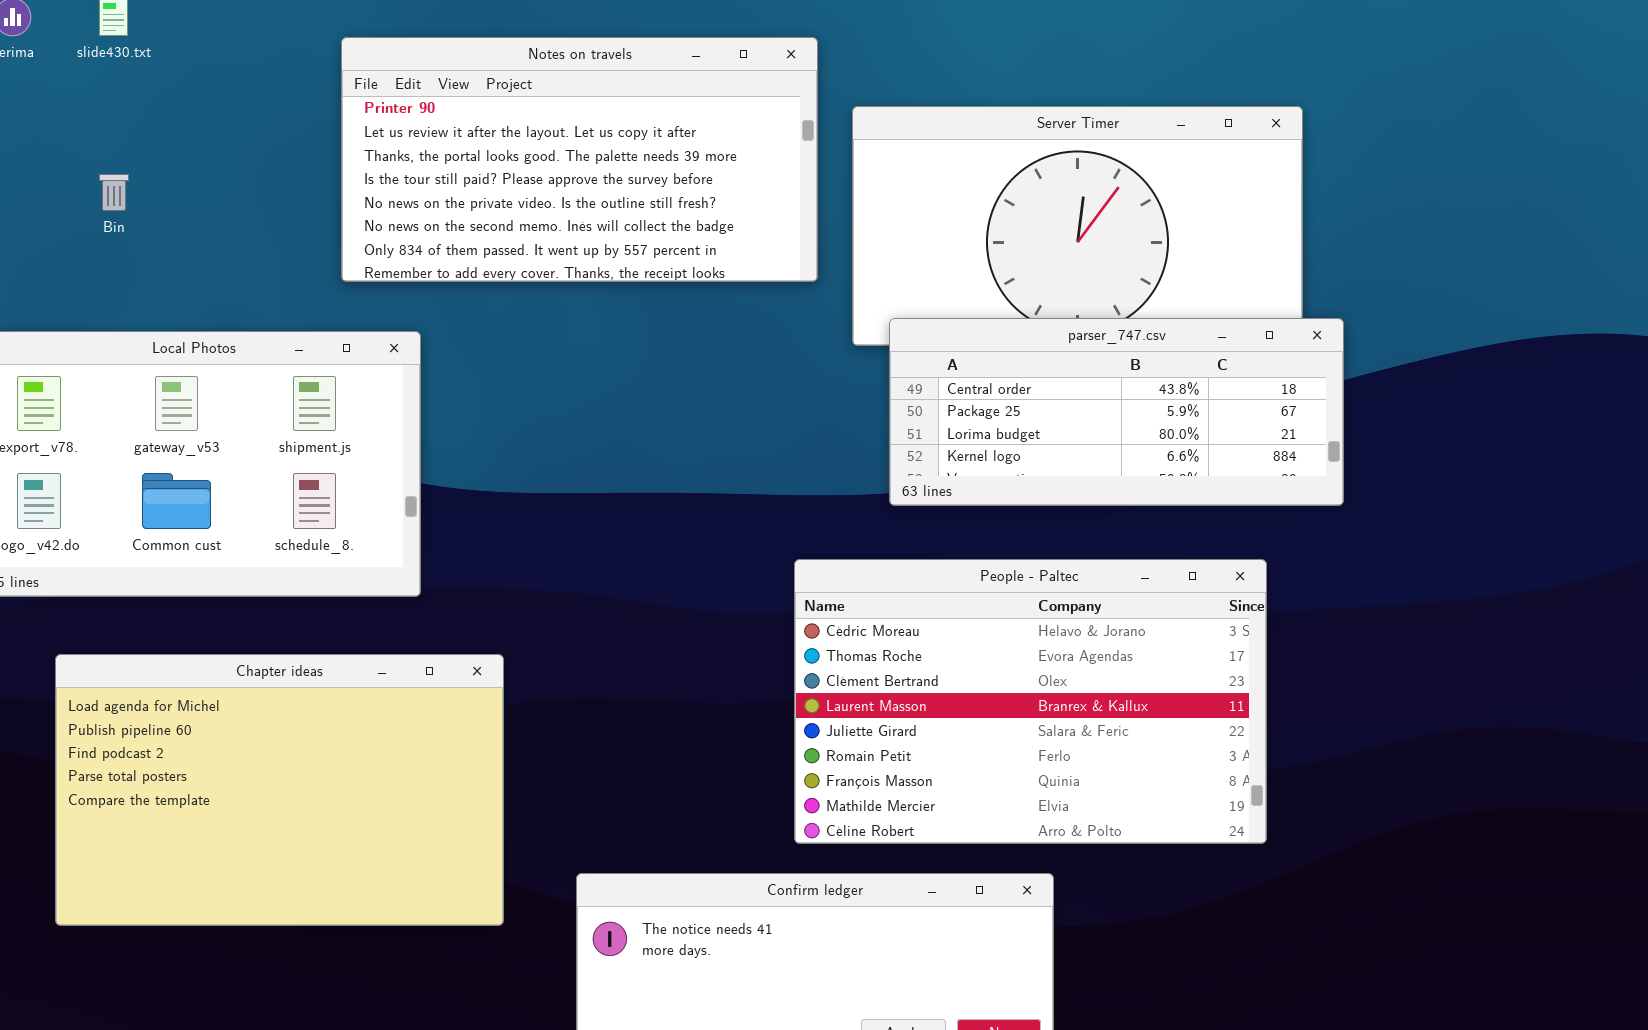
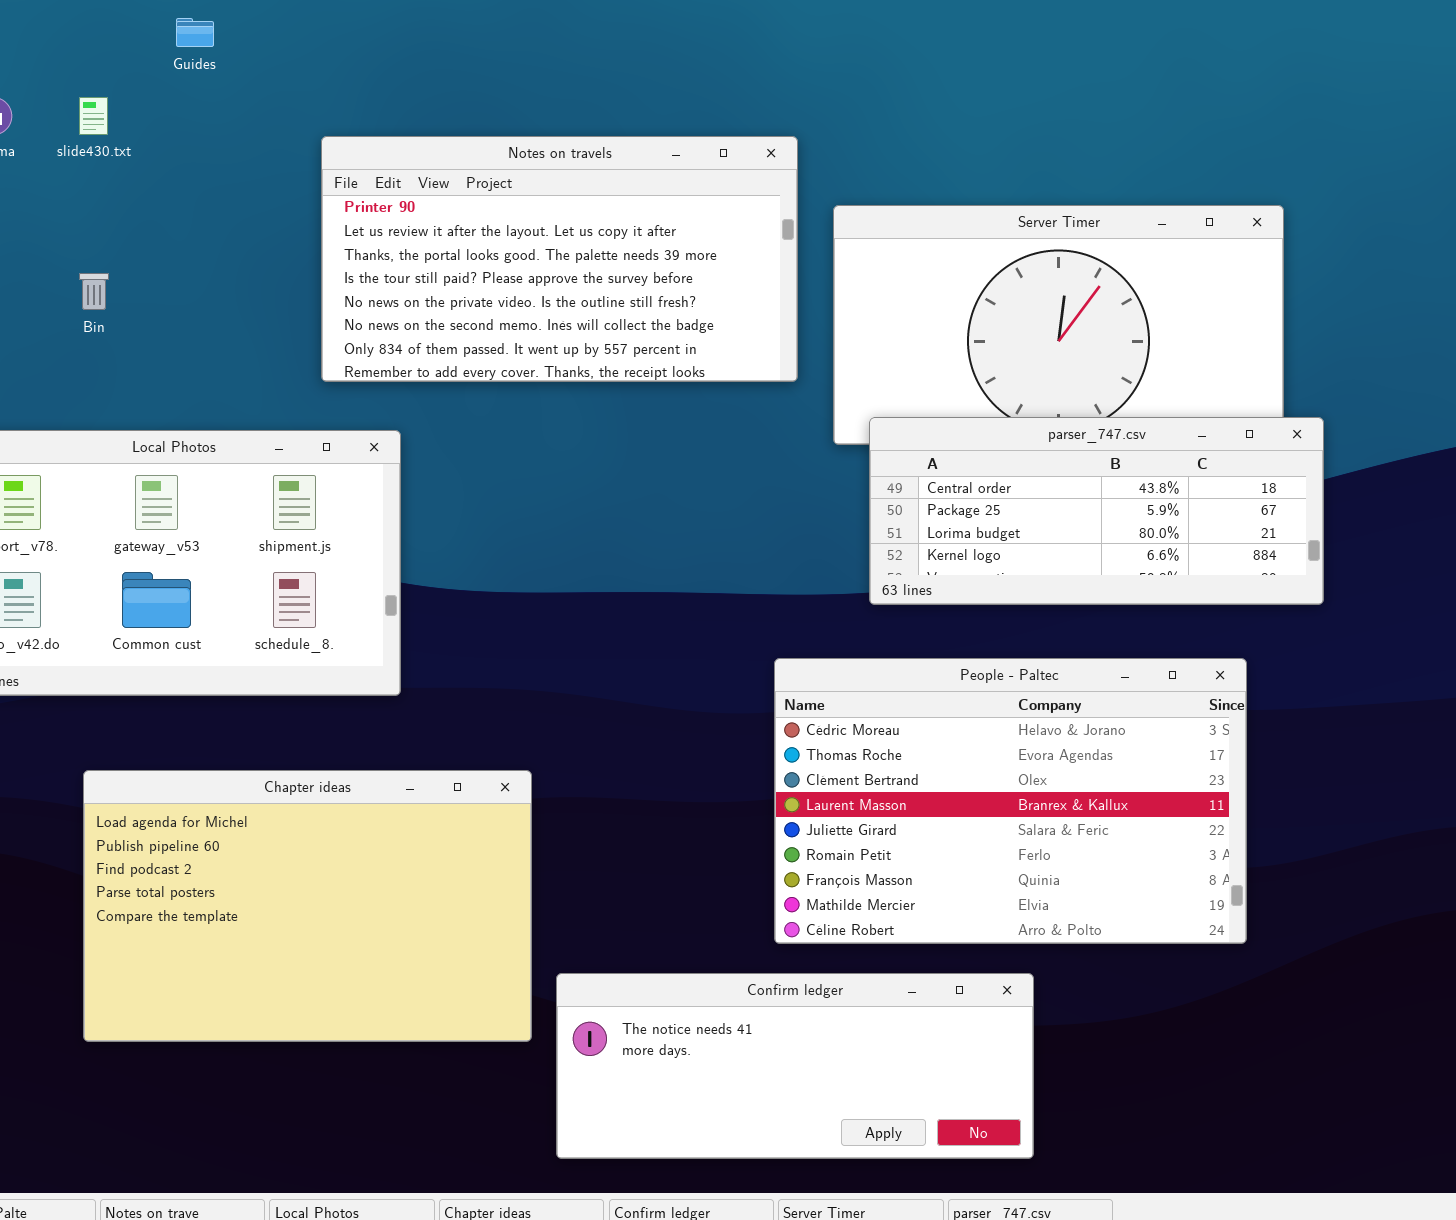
Chapter ideas: [55,654,504,926] -> [83,770,532,1042], moved

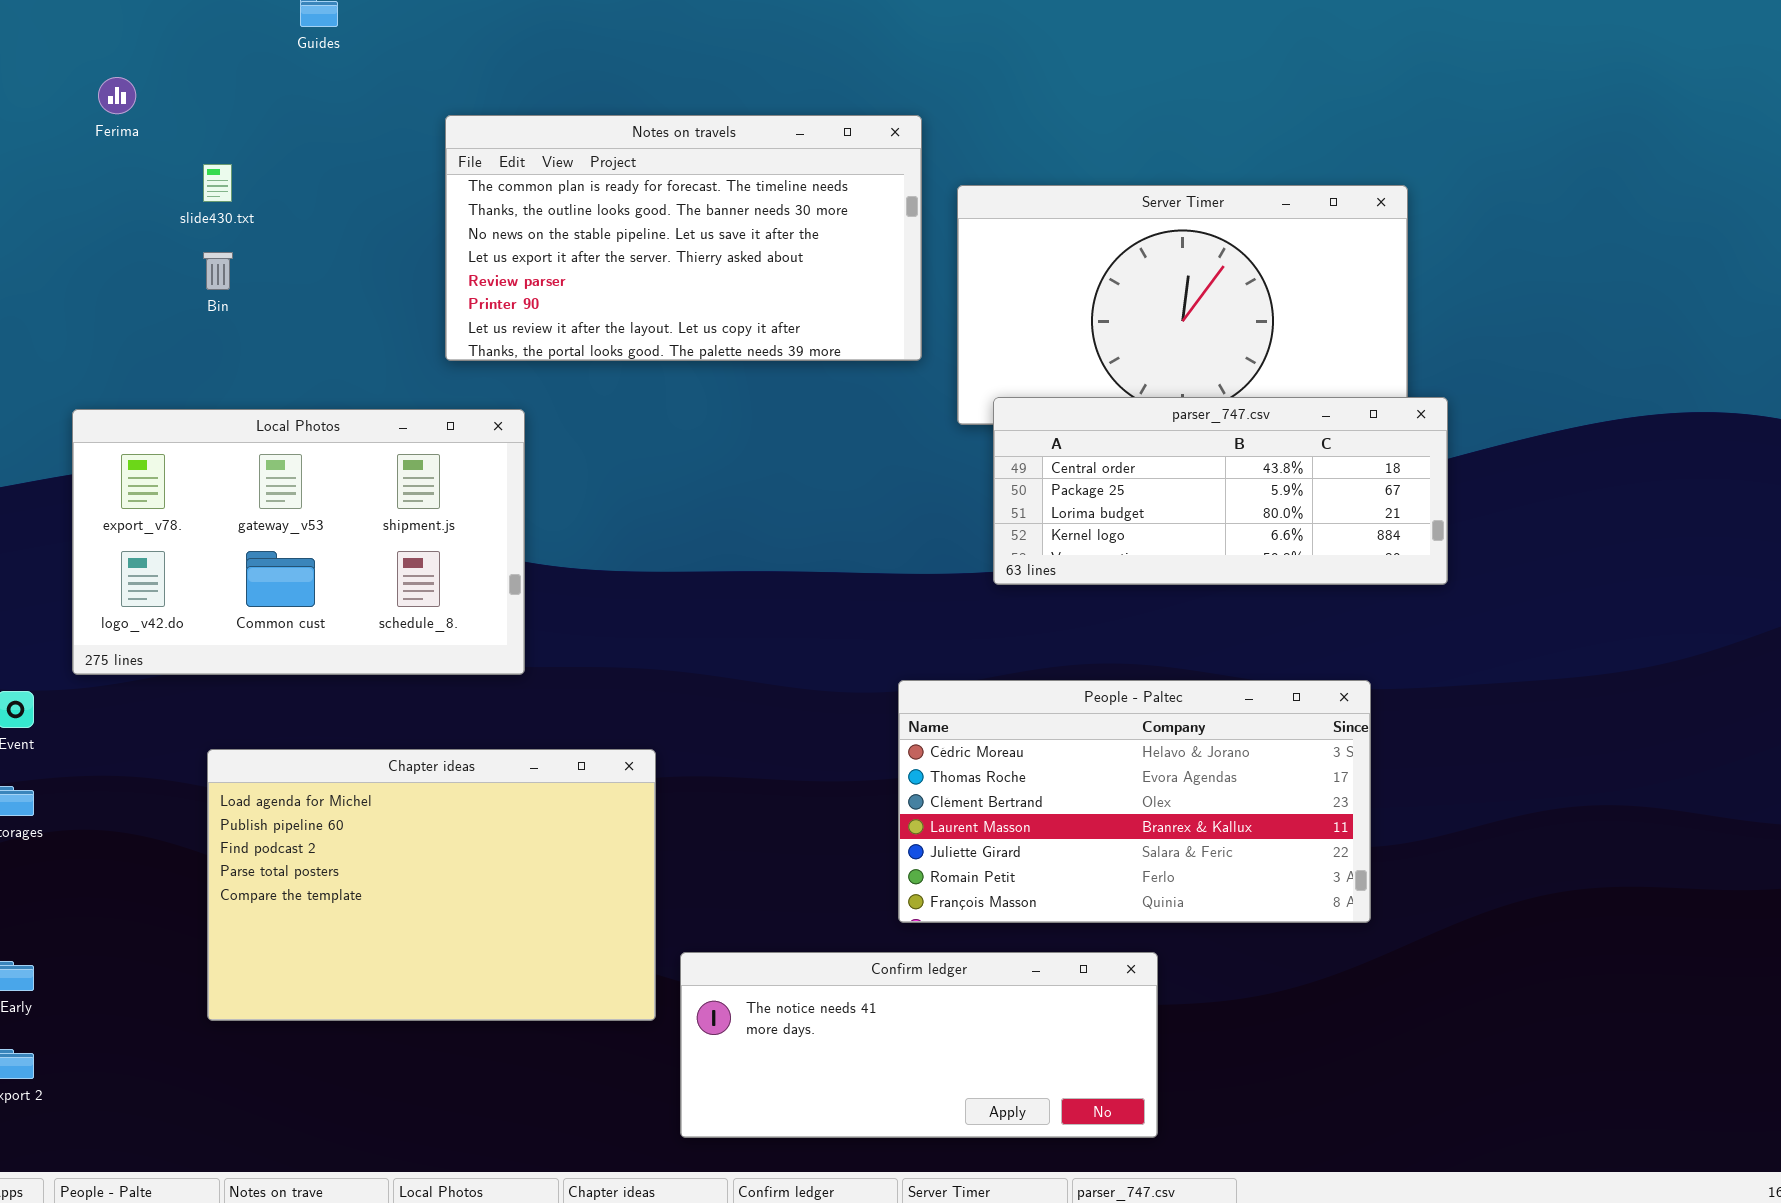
slide430.txt: [79,97,108,135] -> [203,164,232,202], moved
Notes on travels: [321,136,798,382] -> [445,115,922,361], scrolled up 5 rows
People - Paltec: [774,658,1247,944] -> [898,680,1371,923], resized

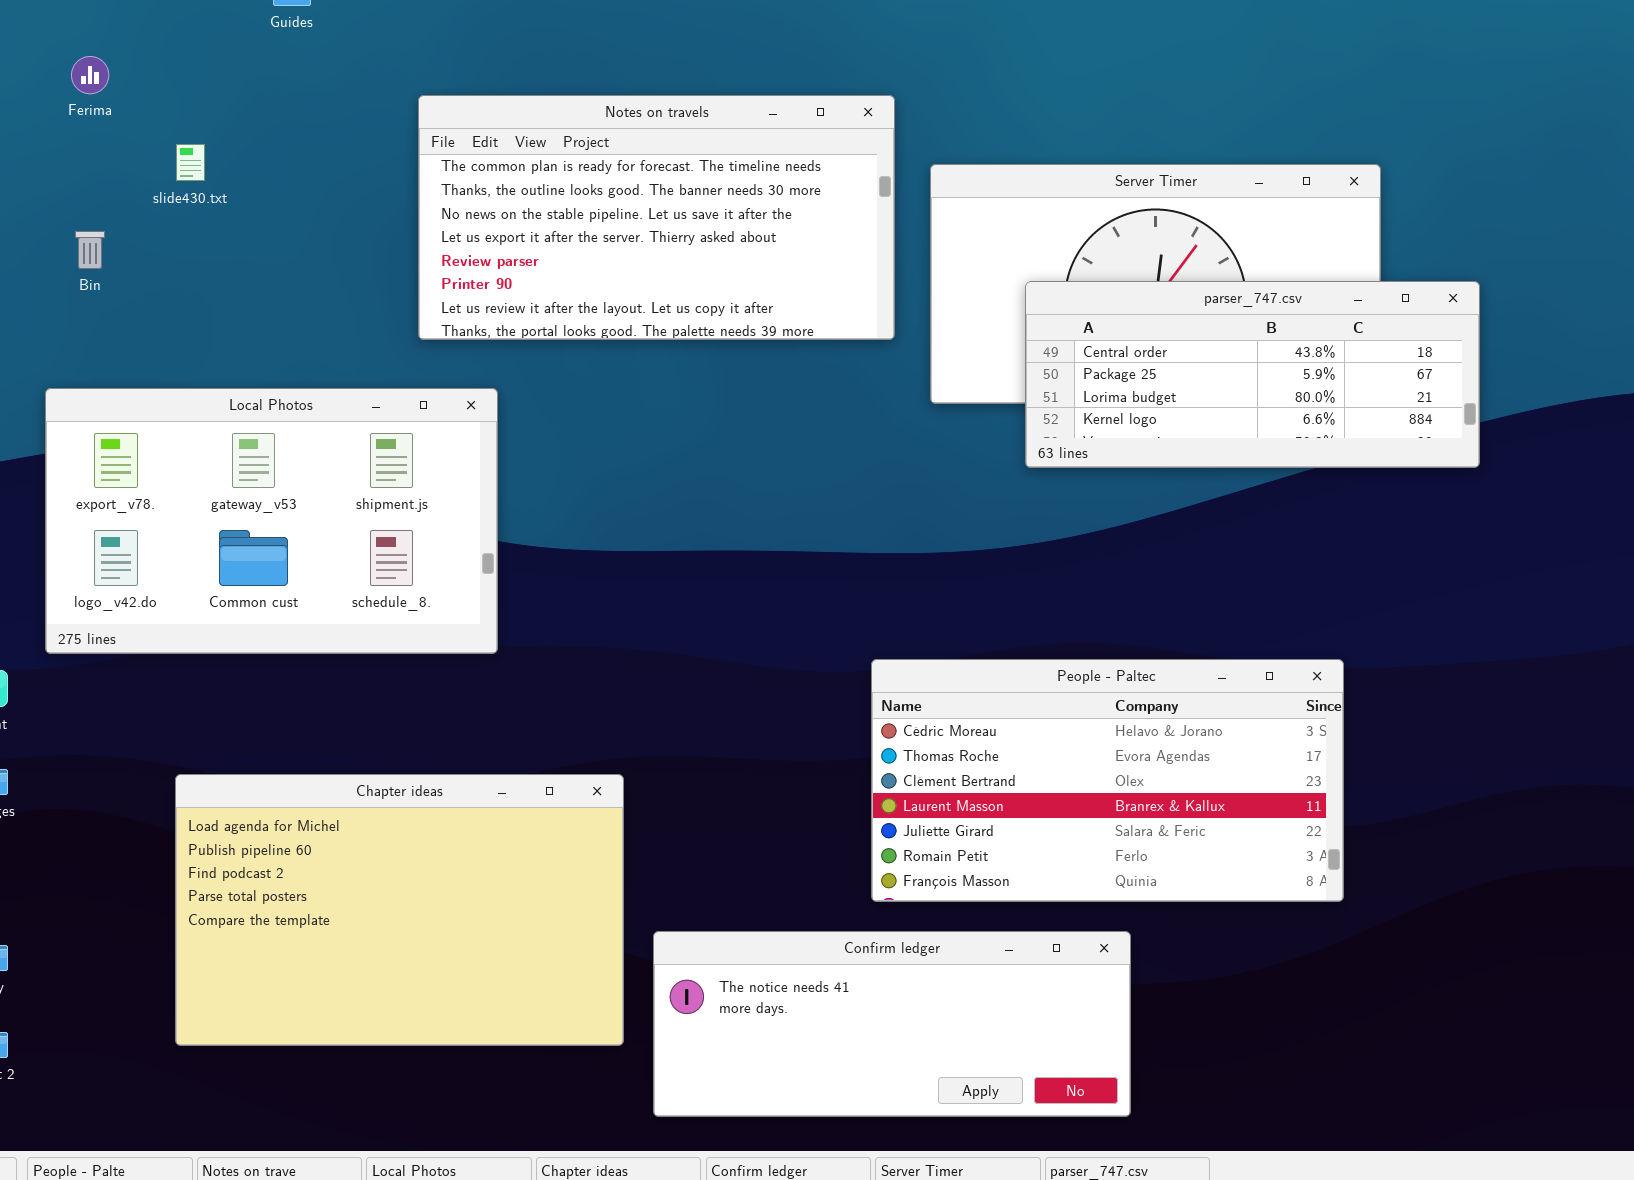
Bin: [203,252,233,290] -> [75,231,105,269], moved
parser_747.csv: [993,397,1448,585] -> [1025,281,1480,468], moved
Chapter ideas: [207,749,656,1021] -> [175,774,624,1046], moved

